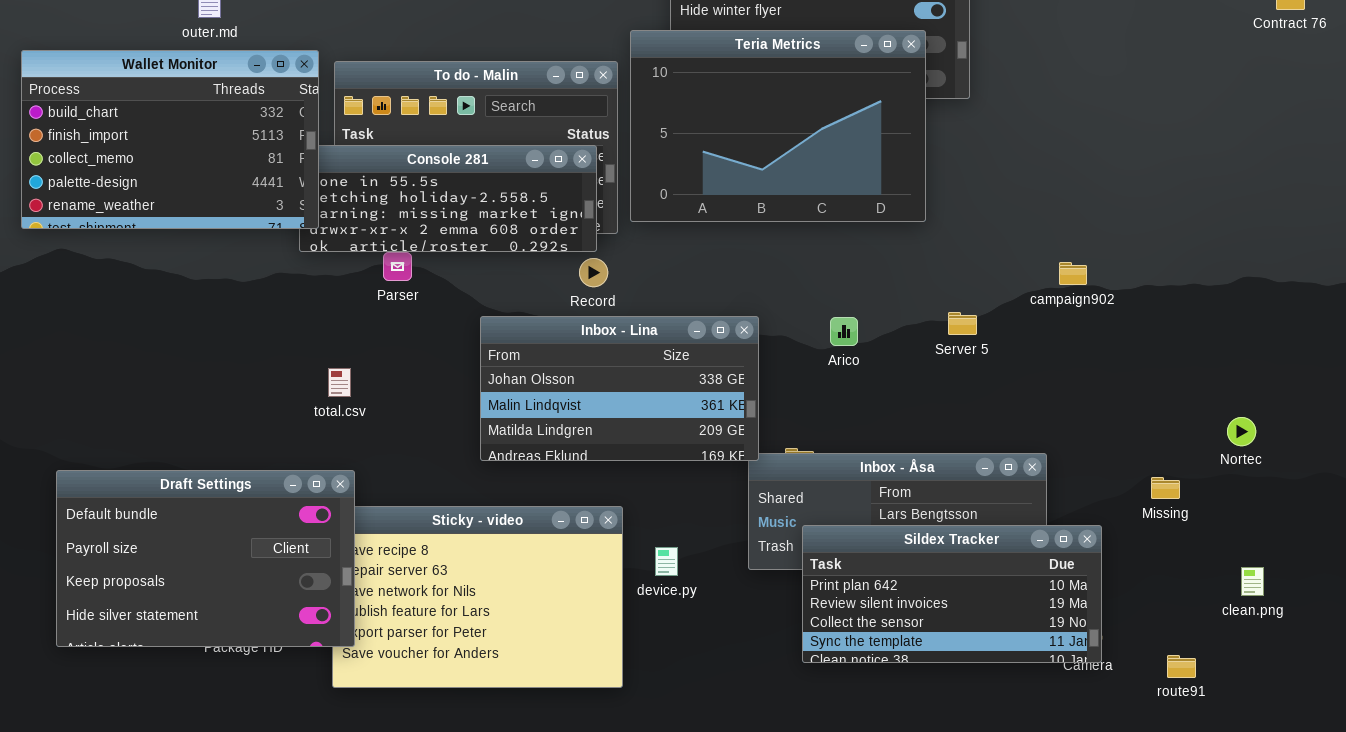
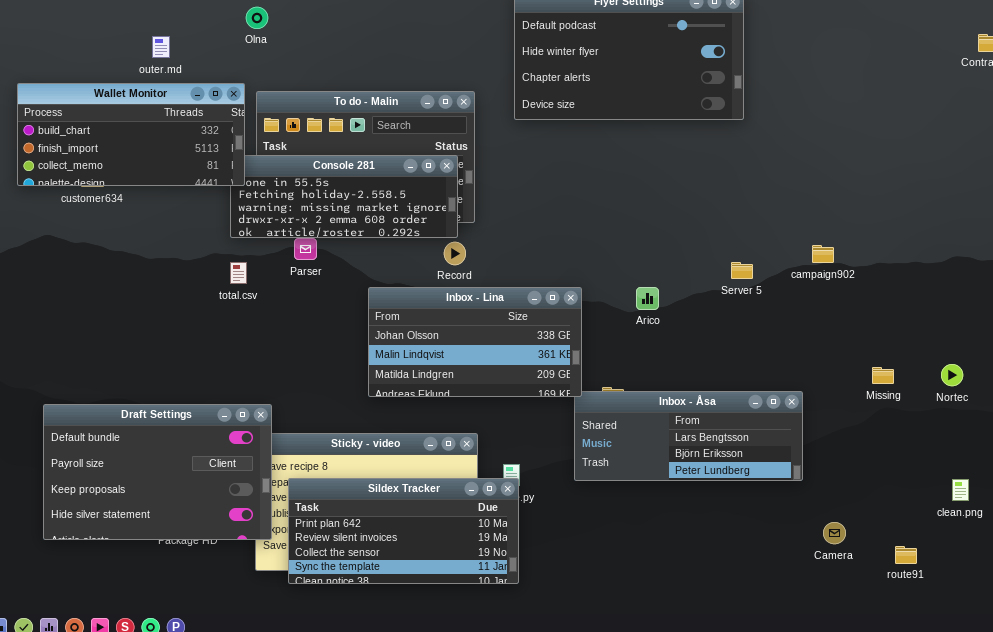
Teria Metrics: [630,30,926,222] -> none, closed
Wallet Monitor: [21,50,319,229] -> [17,83,245,186], resized
Server 5: [948,312,977,335] -> [731,262,753,279], moved
total.csv: [328,368,351,397] -> [230,262,247,284], moved
Missing: [1151,477,1180,499] -> [872,367,894,384], moved
Sildex Tracker: [802,525,1102,663] -> [288,478,519,584], moved

